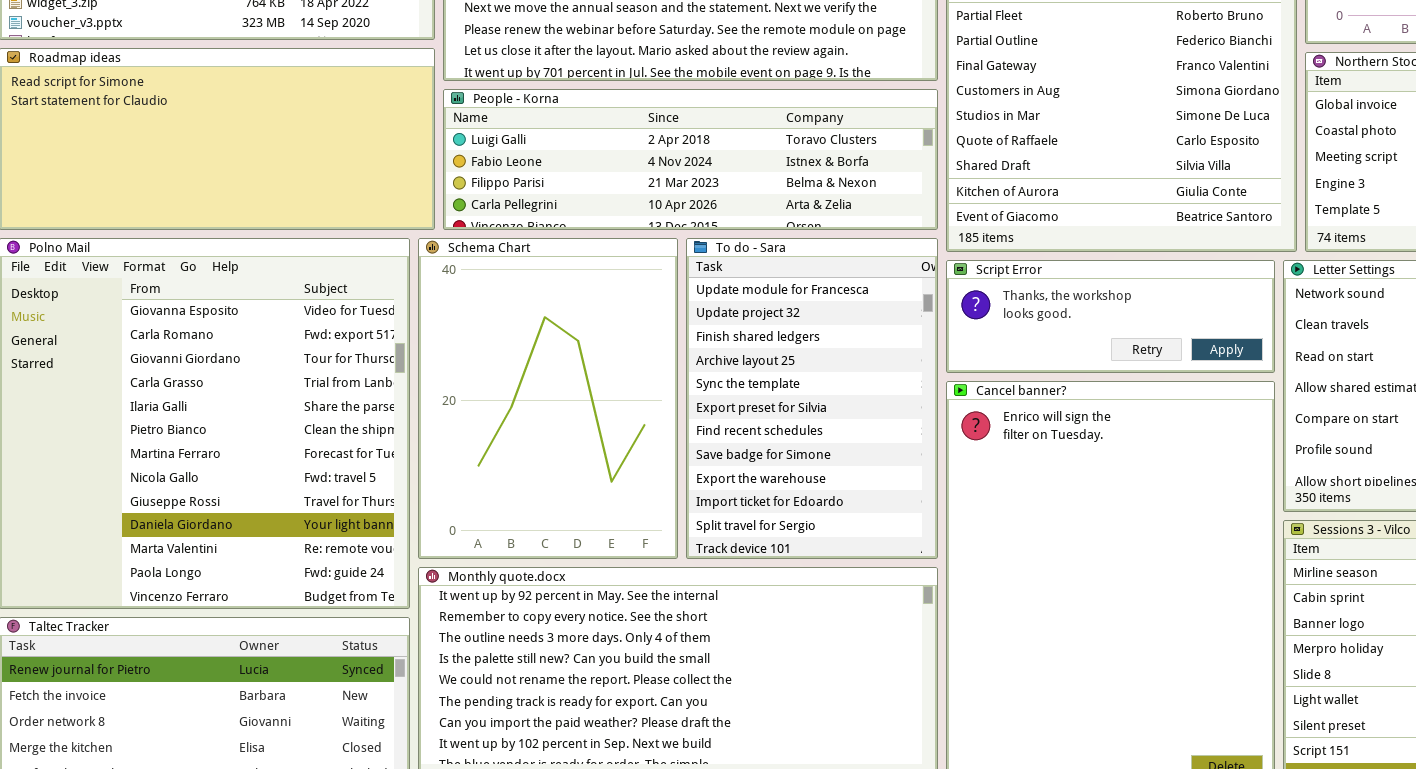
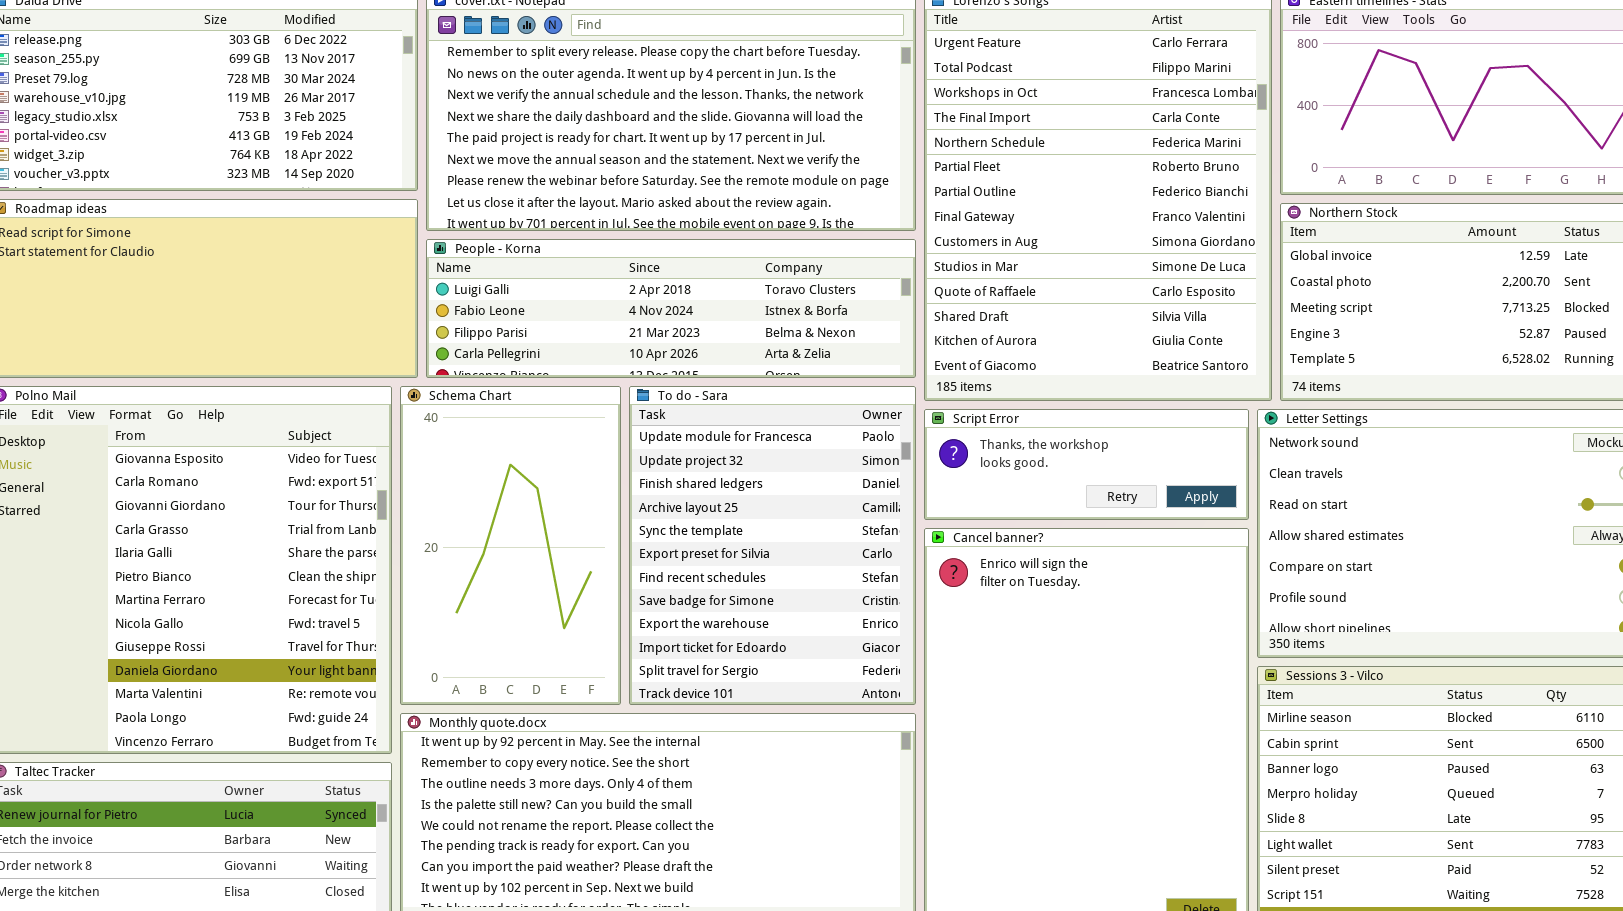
Schema Chart: [418,238,678,559] -> [400,386,621,705], resized
To do - Sara: [686,238,938,559] -> [629,386,916,705], resized

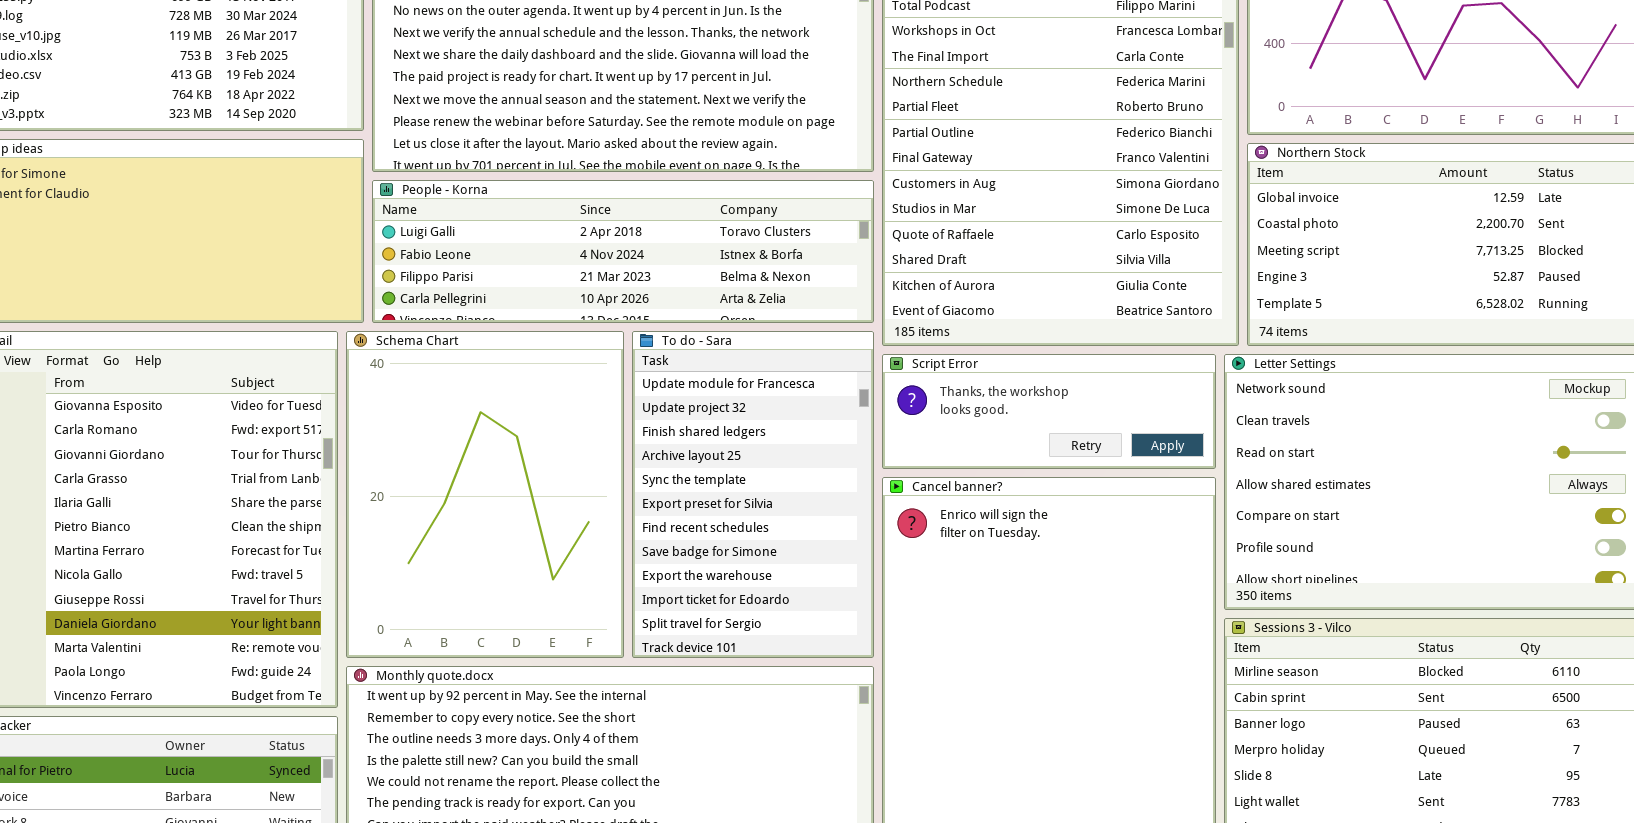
Schema Chart: [400,386,621,705] -> [346,331,624,658], resized
To do - Sara: [629,386,916,705] -> [632,331,874,658], resized

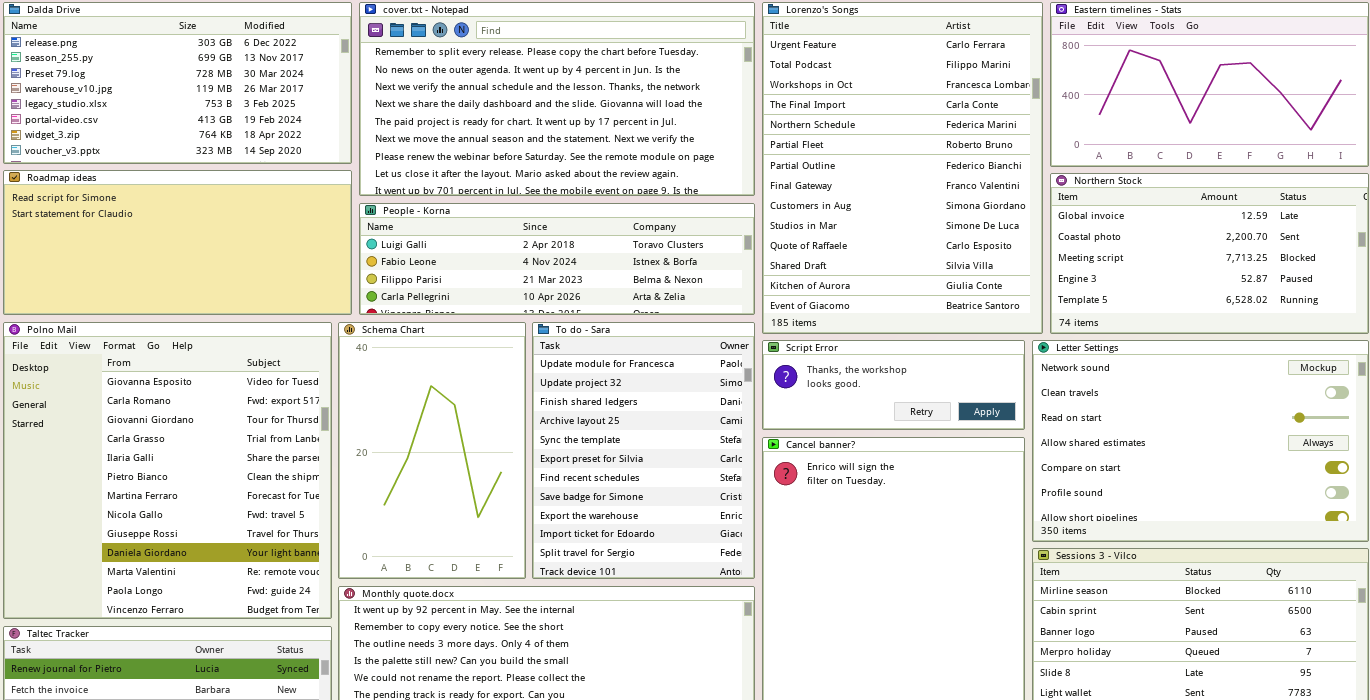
Schema Chart: [346,331,624,658] -> [338,322,526,579], resized
To do - Sara: [632,331,874,658] -> [532,322,755,579], resized

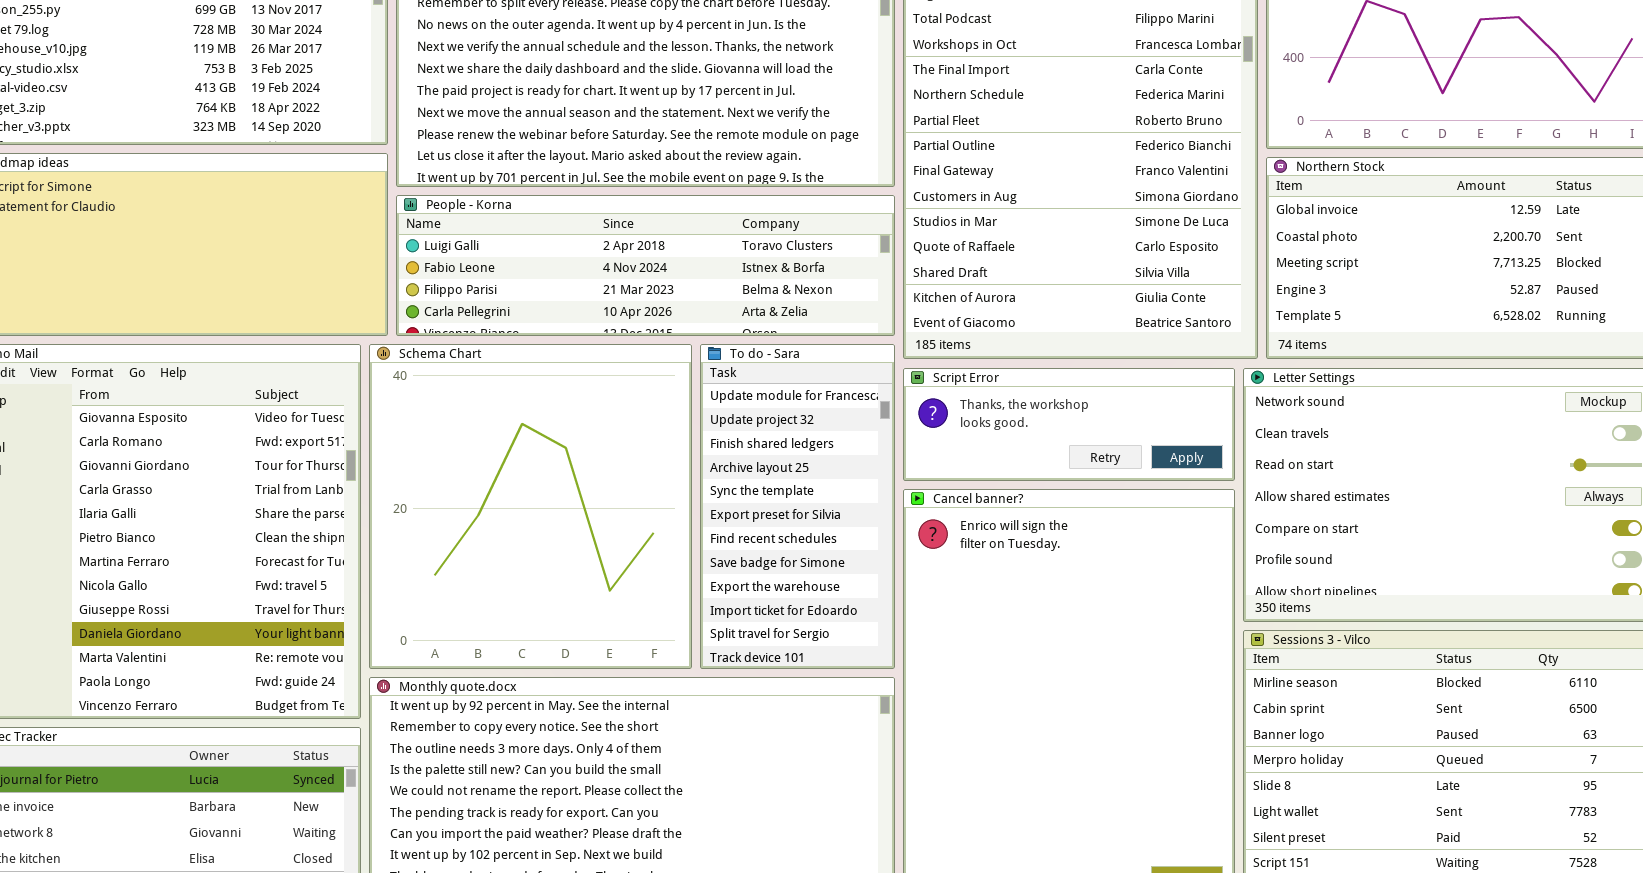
Schema Chart: [338,322,526,579] -> [369,344,692,669], resized
To do - Sara: [532,322,755,579] -> [700,344,895,669], resized

